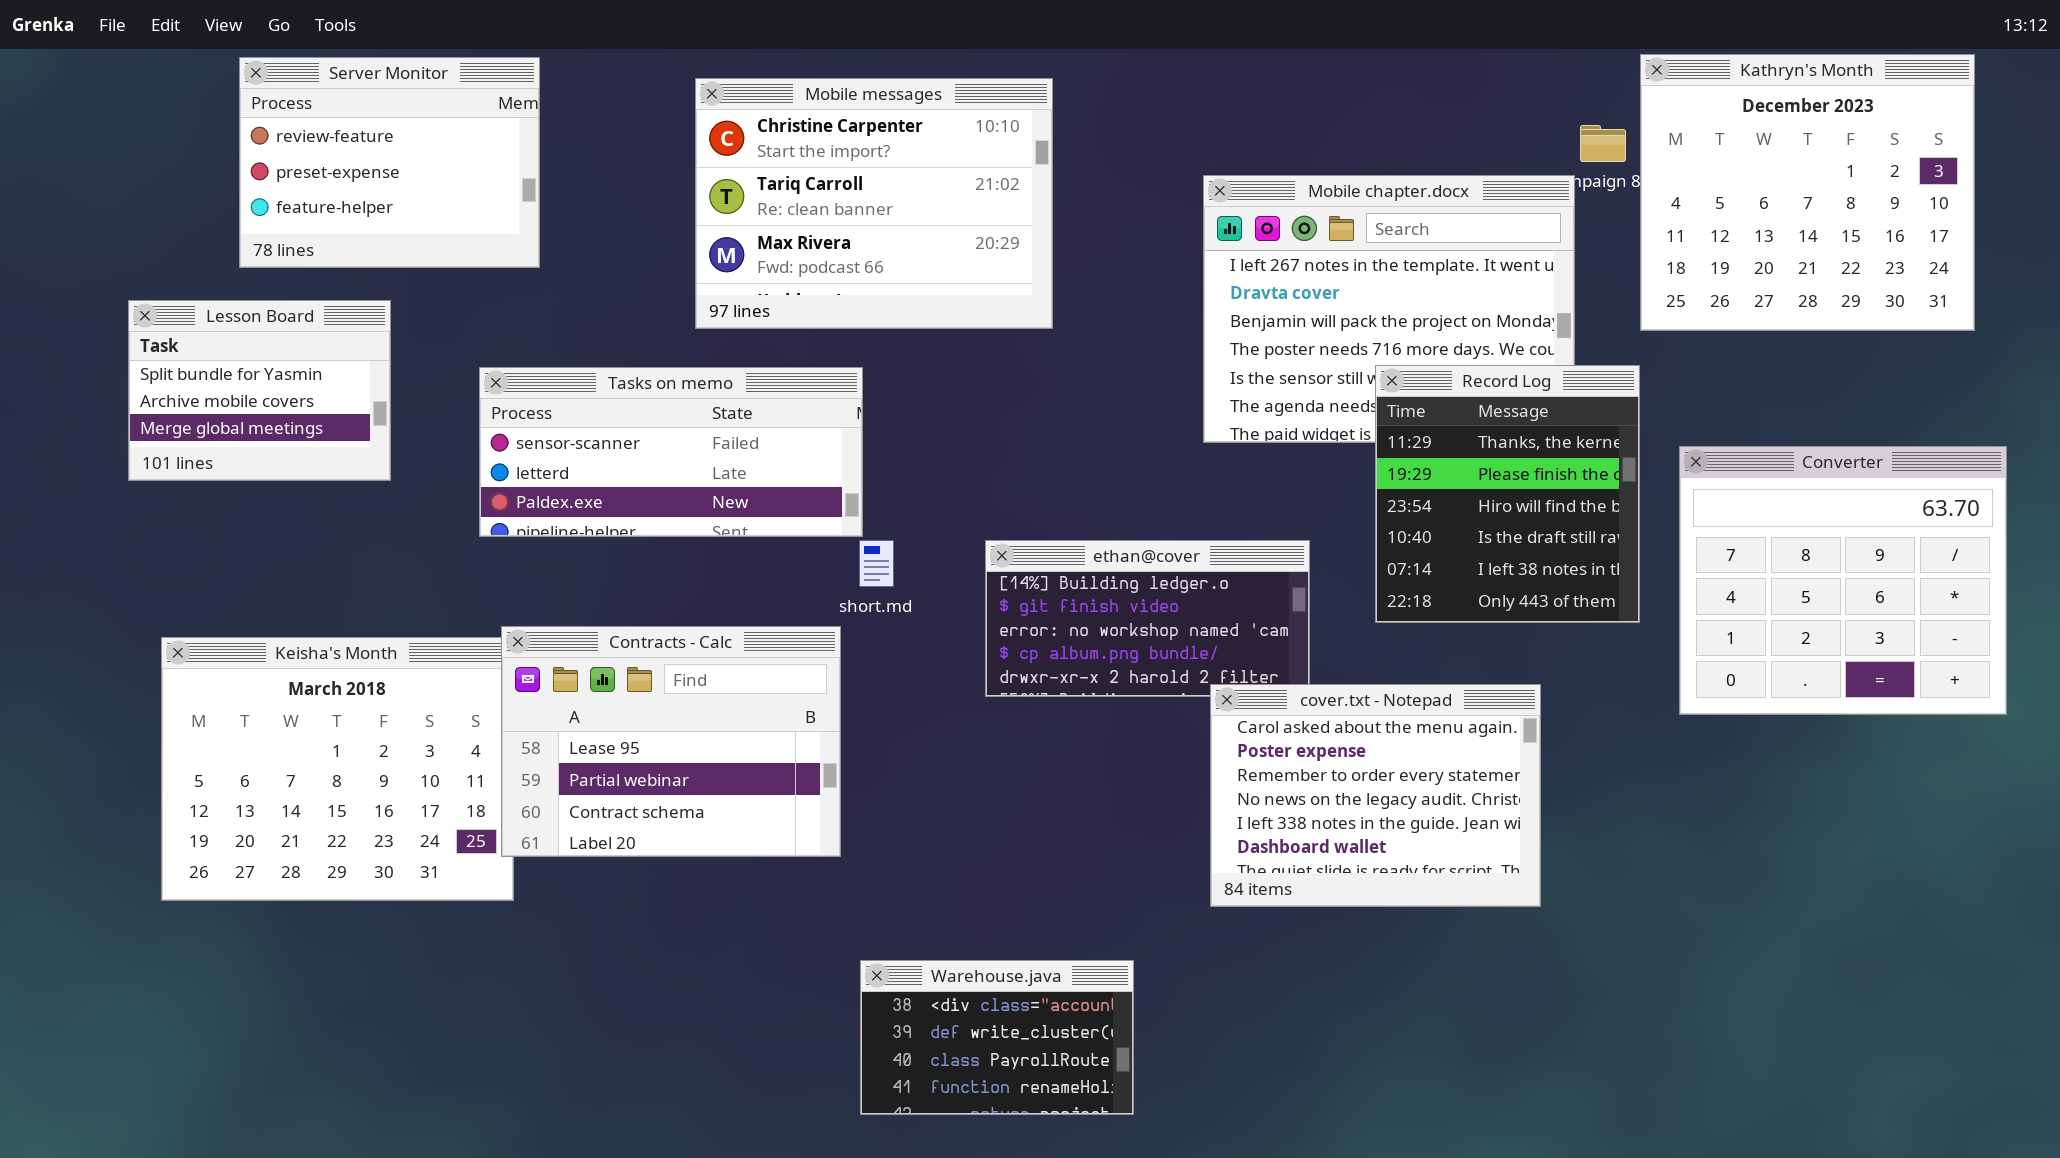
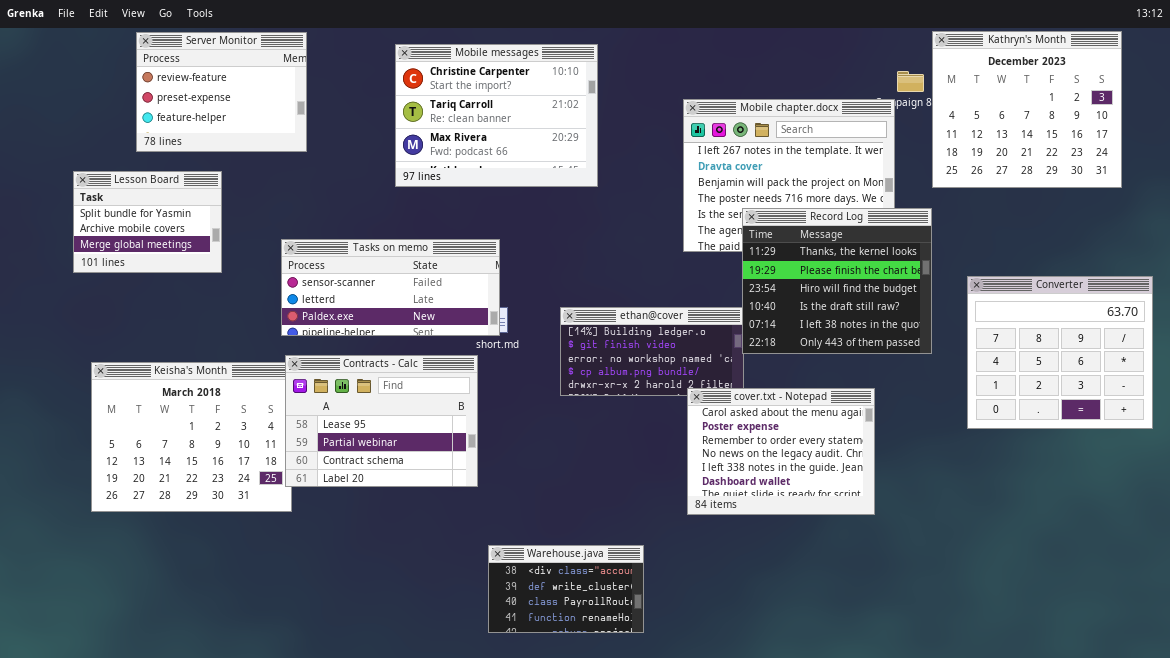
Record Log: [1375,365,1640,623] -> [742,208,932,354], resized
Tasks on memo: [479,367,863,537] -> [281,239,500,336], moved
Converter: [1679,446,2007,715] -> [967,276,1153,429], moved

